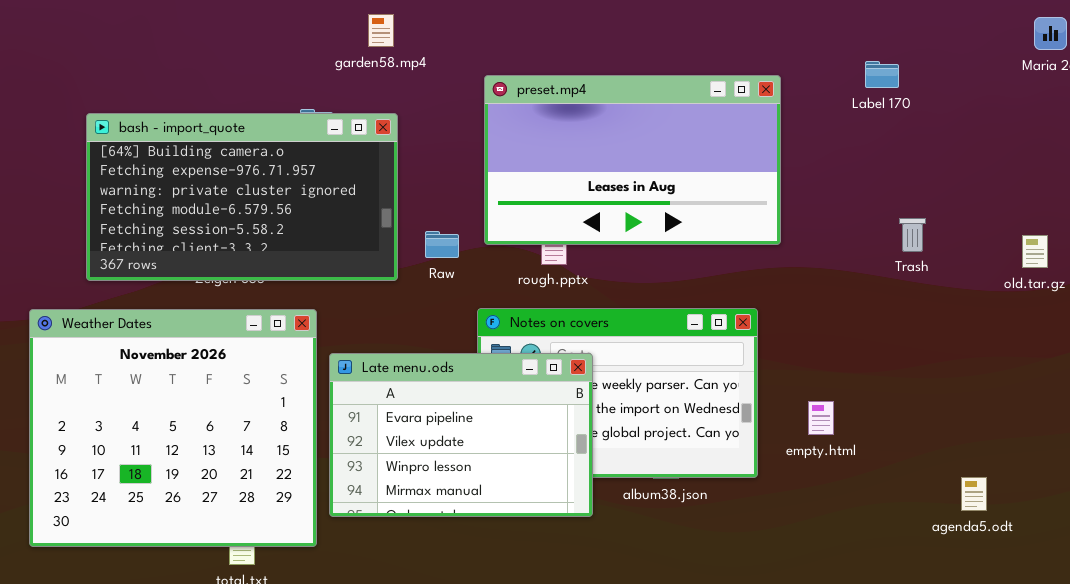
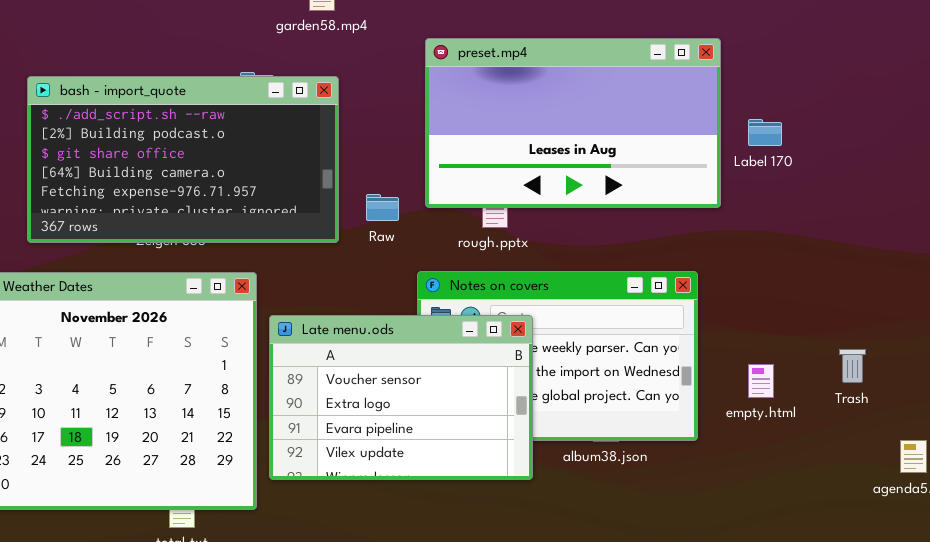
Label 170: [865,61,899,88] -> [748,119,782,146], moved
bash - import_quote: [86,113,398,281] -> [27,76,339,243], scrolled up 3 rows
Trash: [899,218,926,252] -> [839,349,866,383], moved
Late menu.ods: [329,353,593,517] -> [269,315,533,480], scrolled up 2 rows

